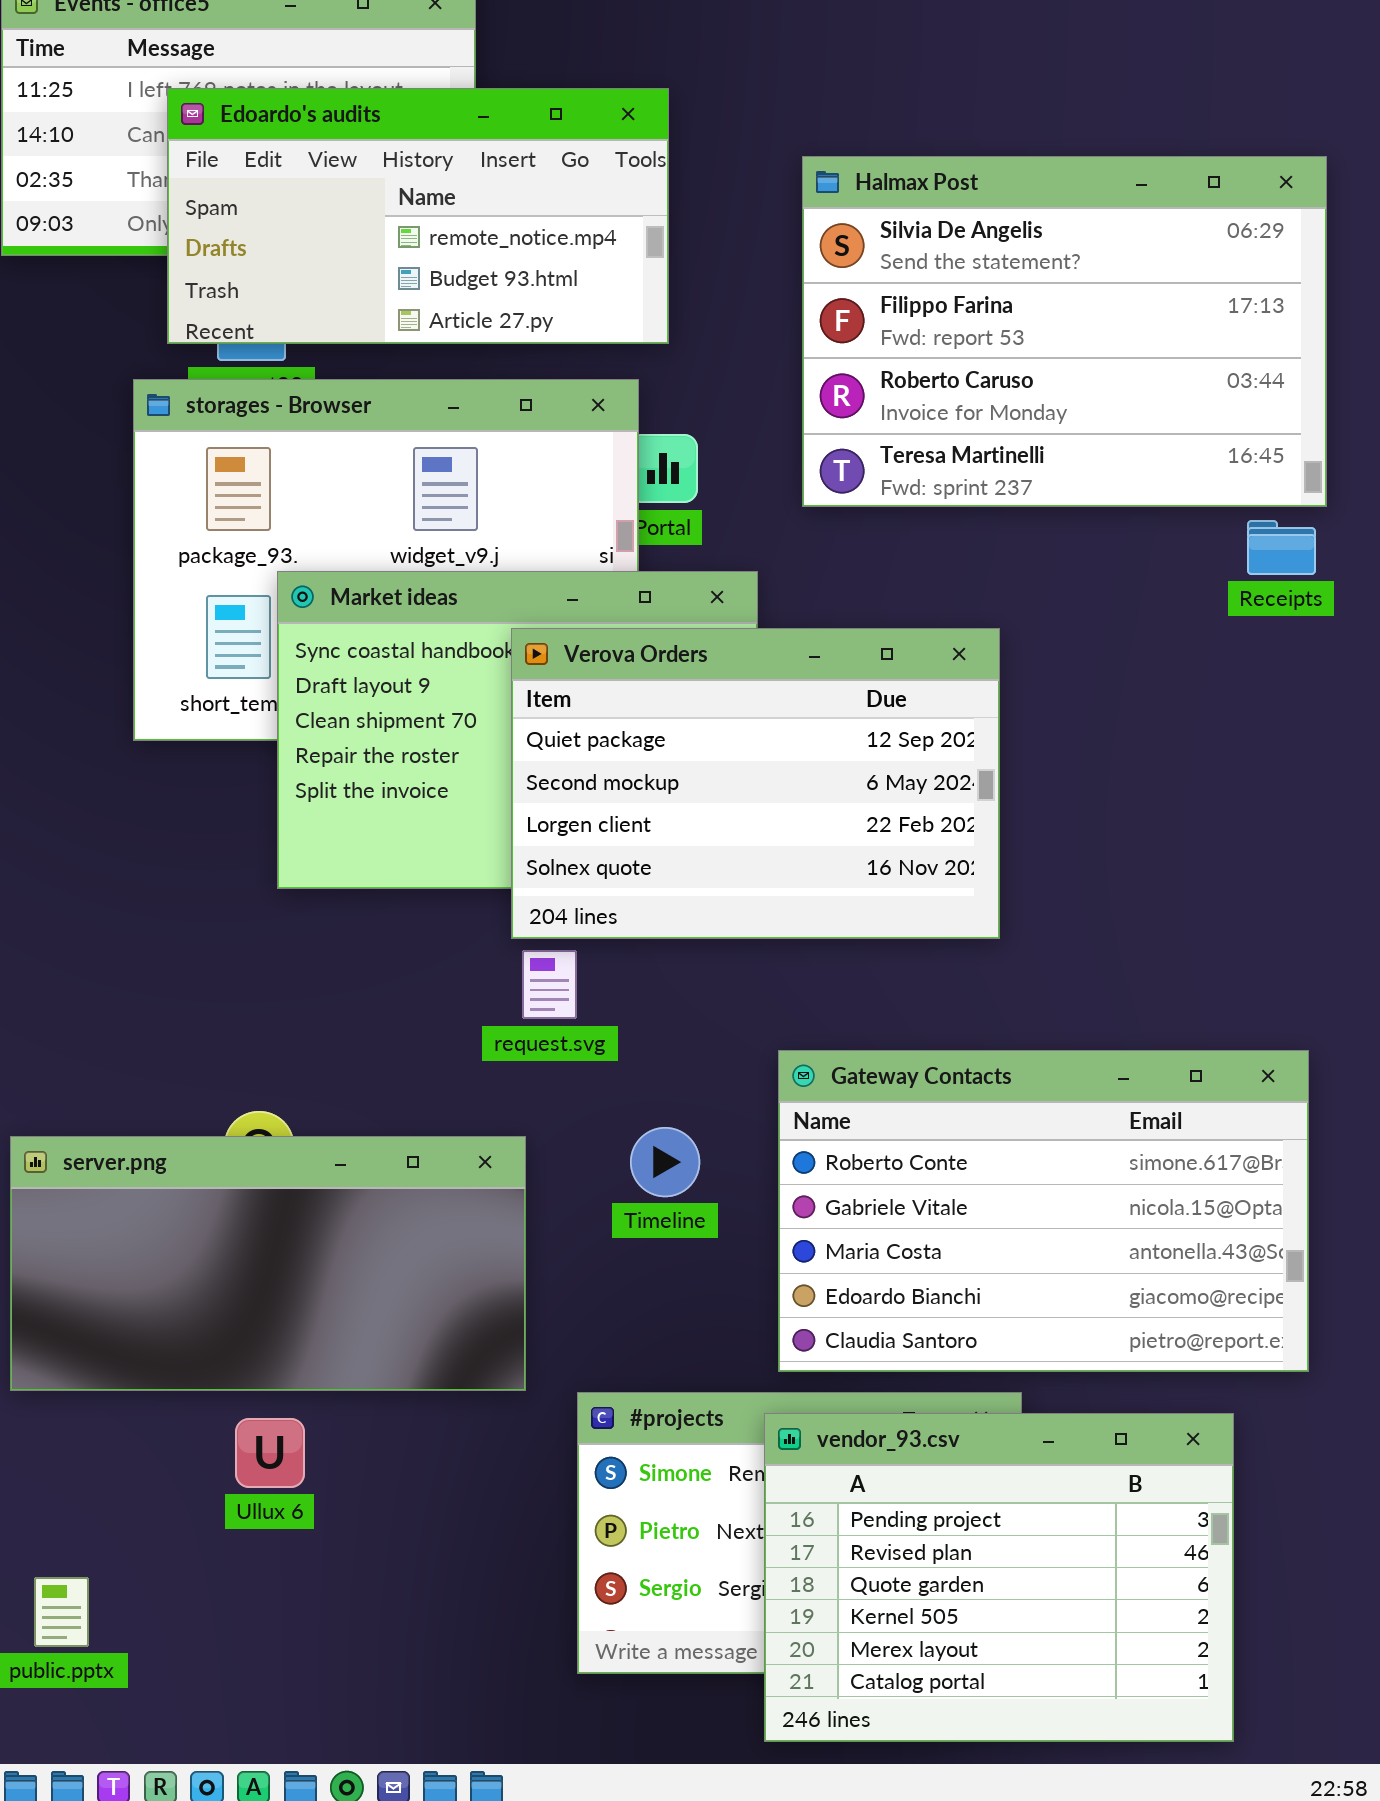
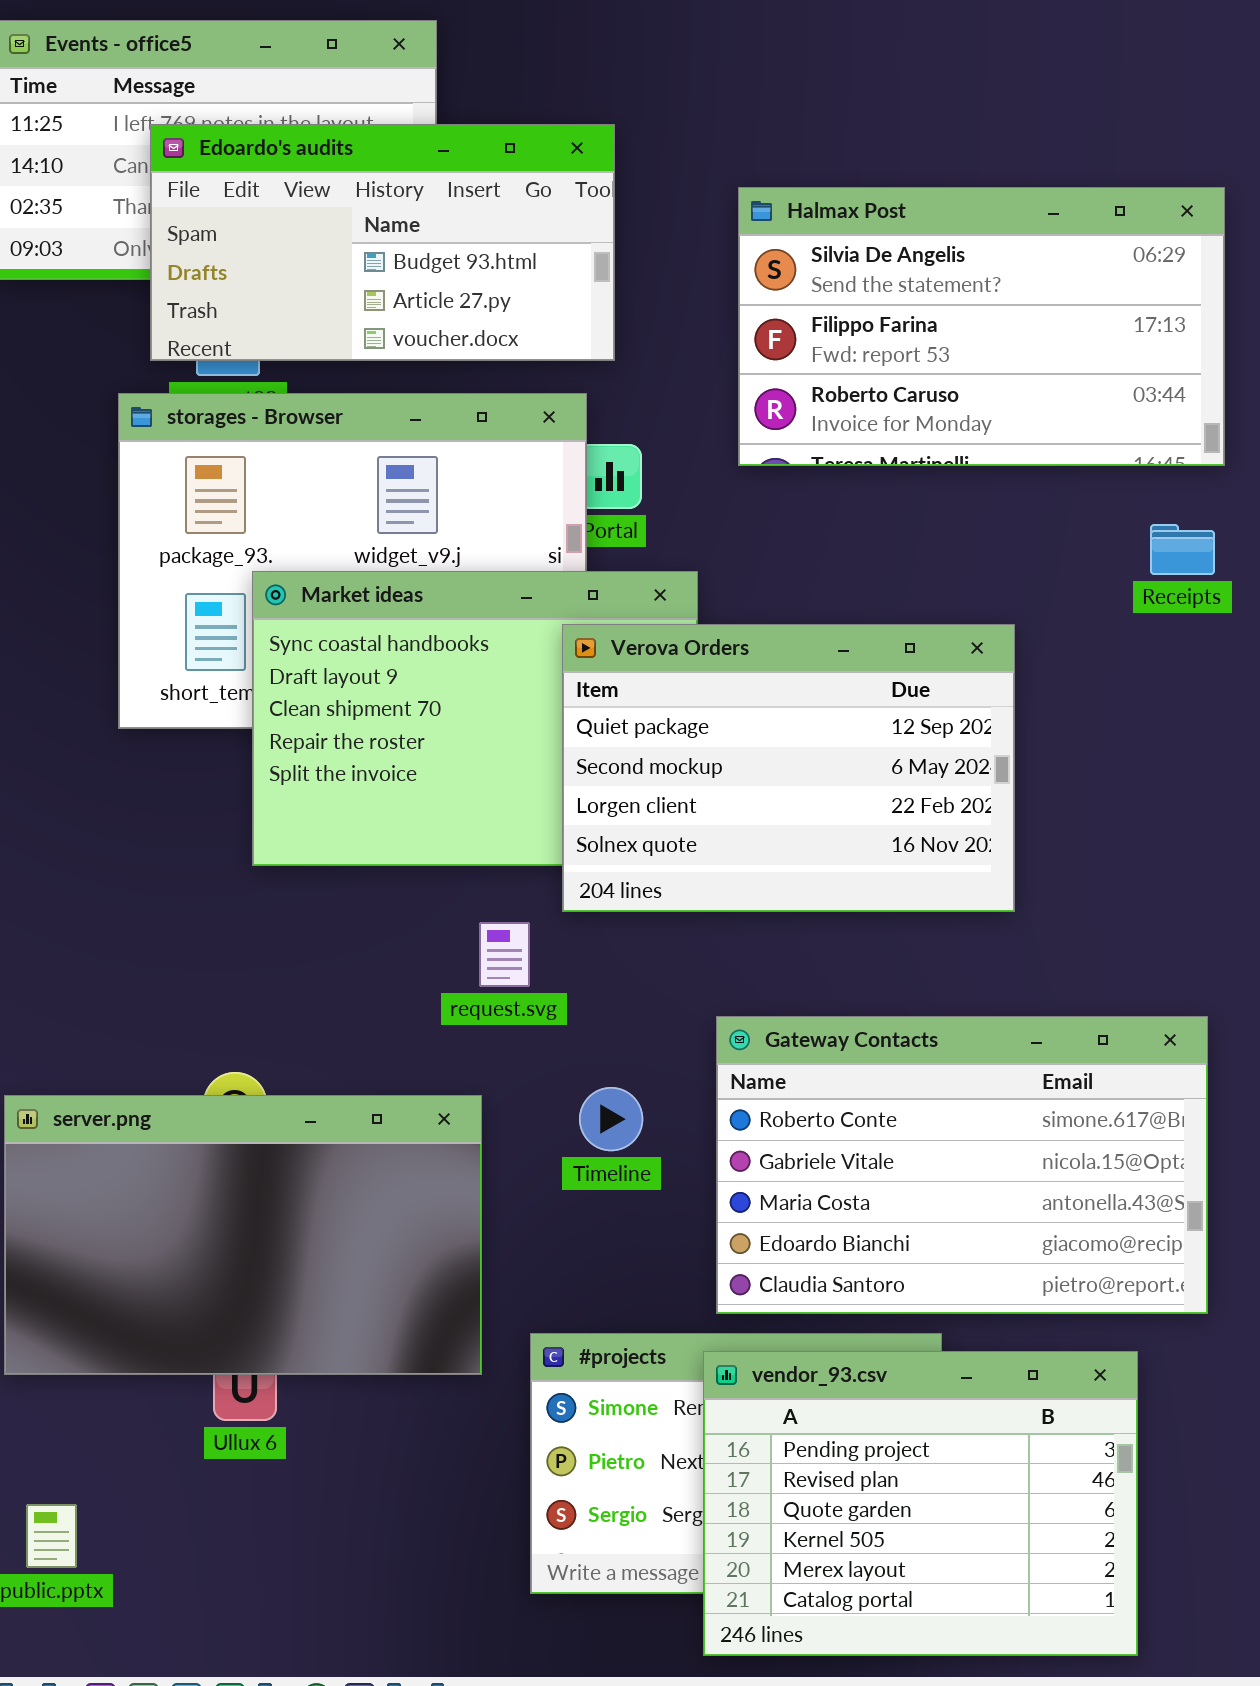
Edoardo's audits: [167,88,669,344] -> [150,124,615,361], scrolled down 1 row
Halmax Post: [802,156,1327,507] -> [738,187,1225,466], resized
Verova Orders: [511,628,1000,939] -> [562,624,1015,912], moved
server.png: [10,1136,526,1391] -> [4,1095,482,1375], resized

